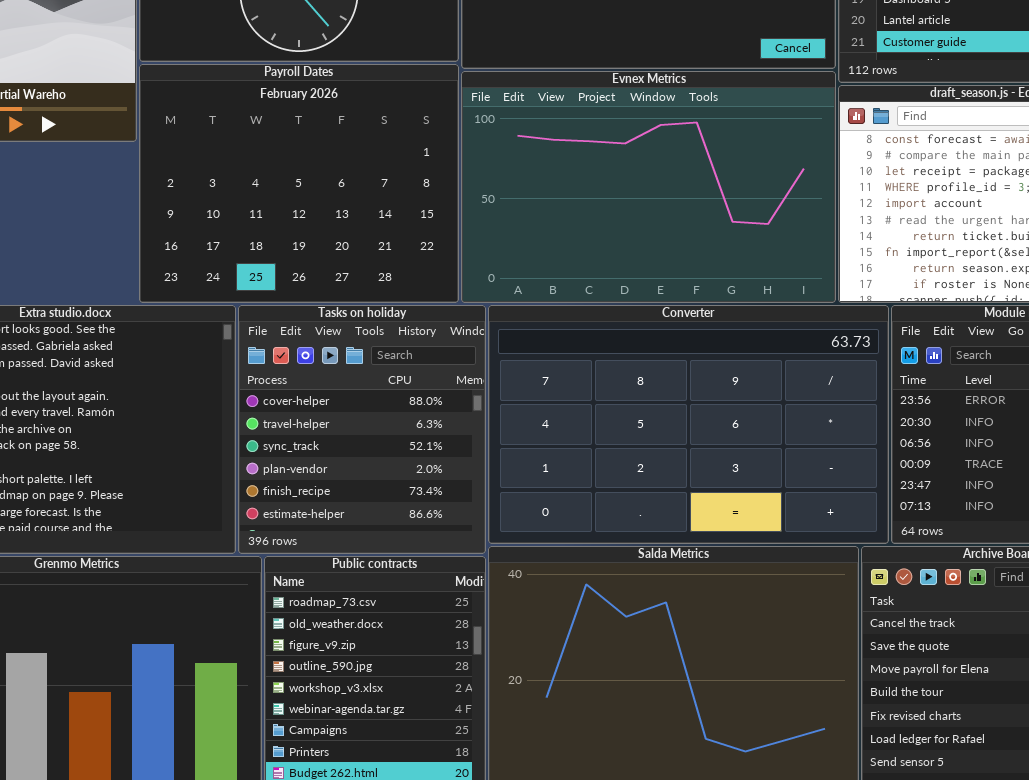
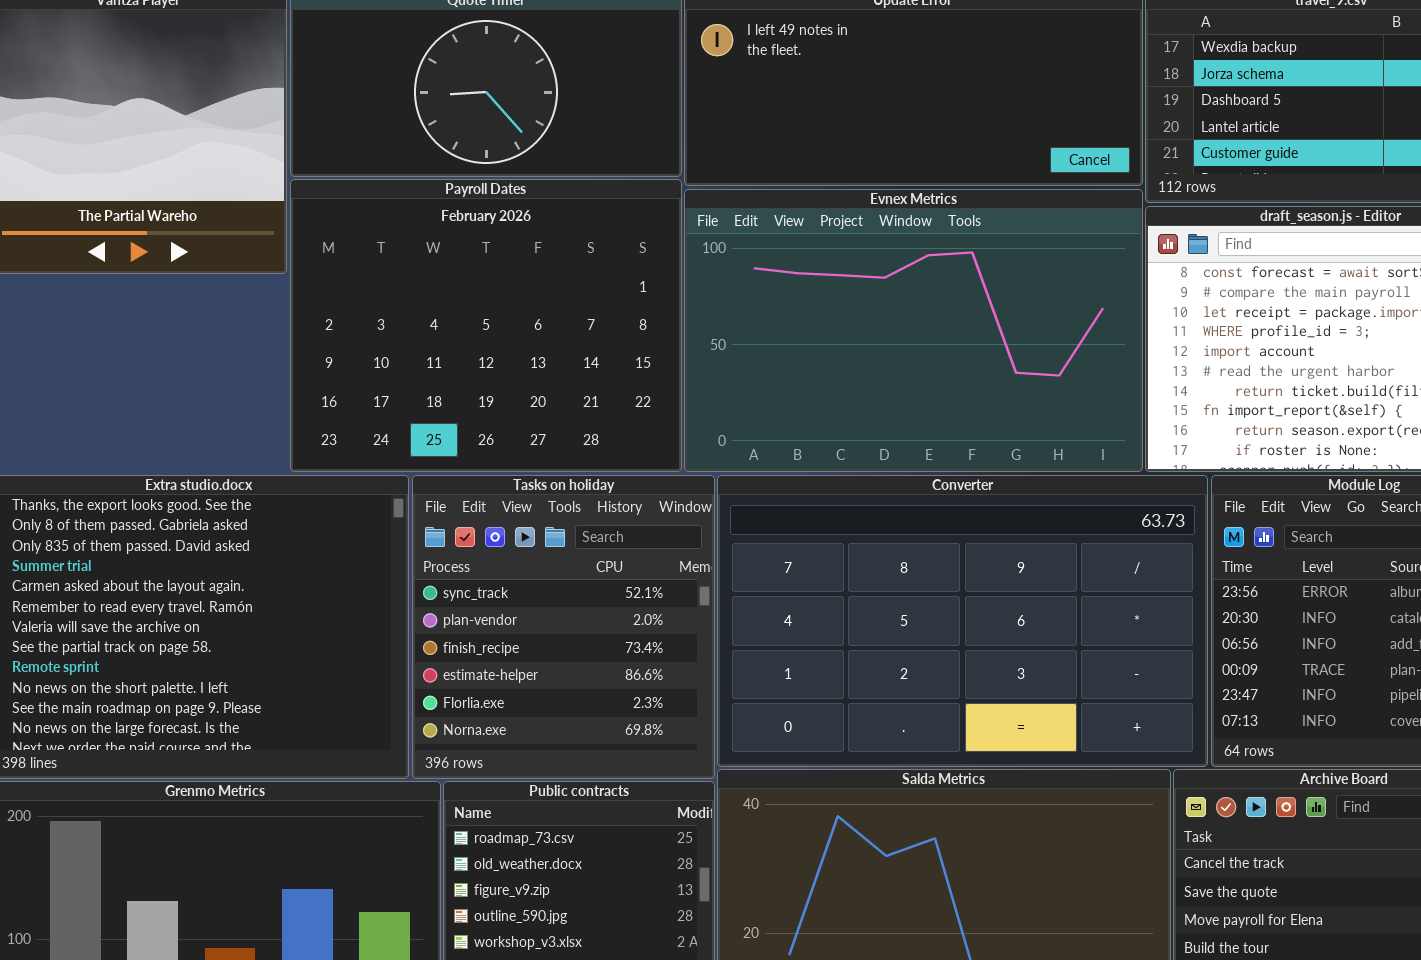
Tasks on holiday: [238,305,486,554] -> [412,475,715,779], scrolled down 2 rows

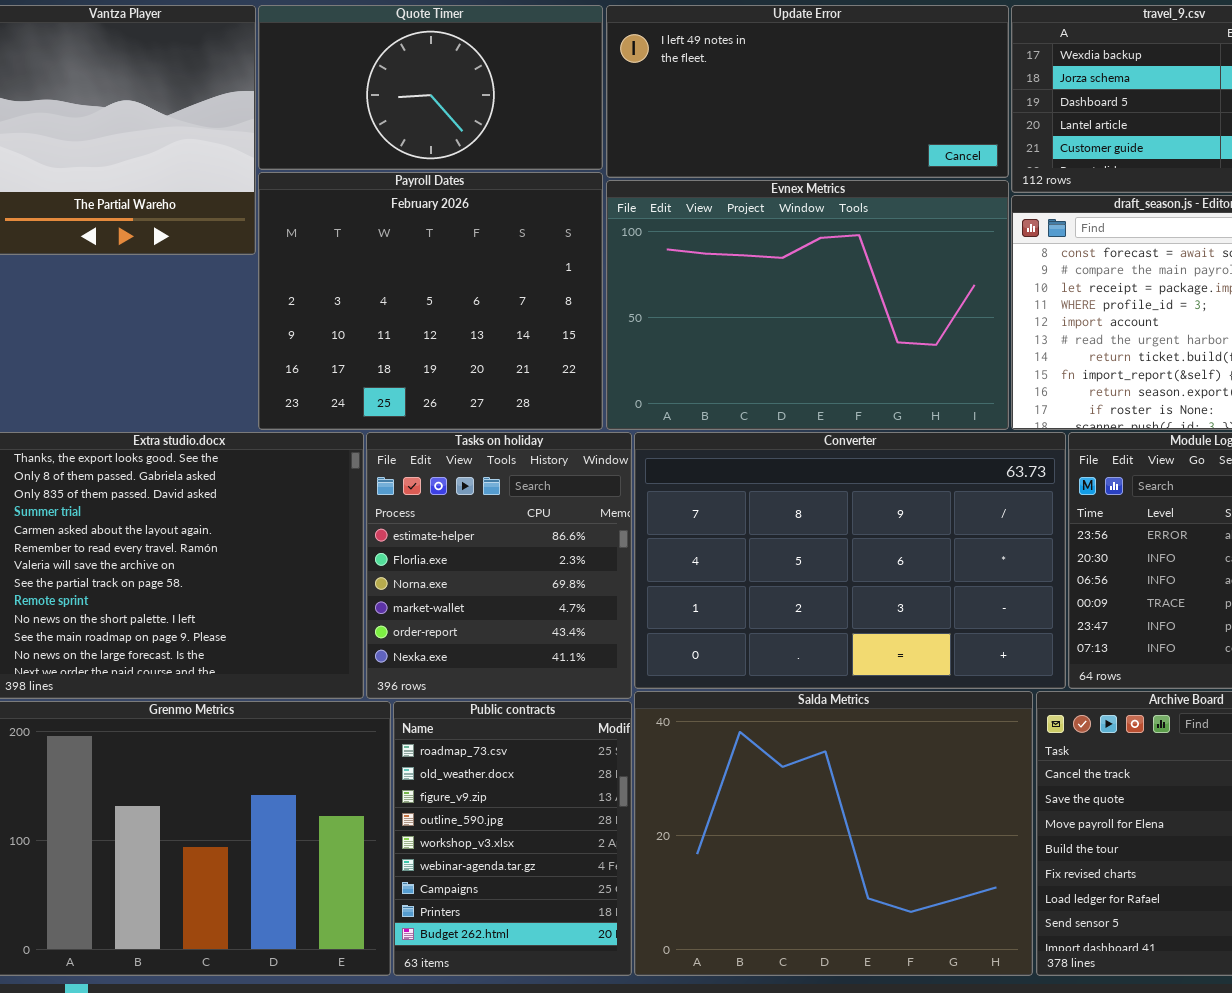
Tasks on holiday: [412,475,715,779] -> [366,432,632,699], scrolled down 3 rows

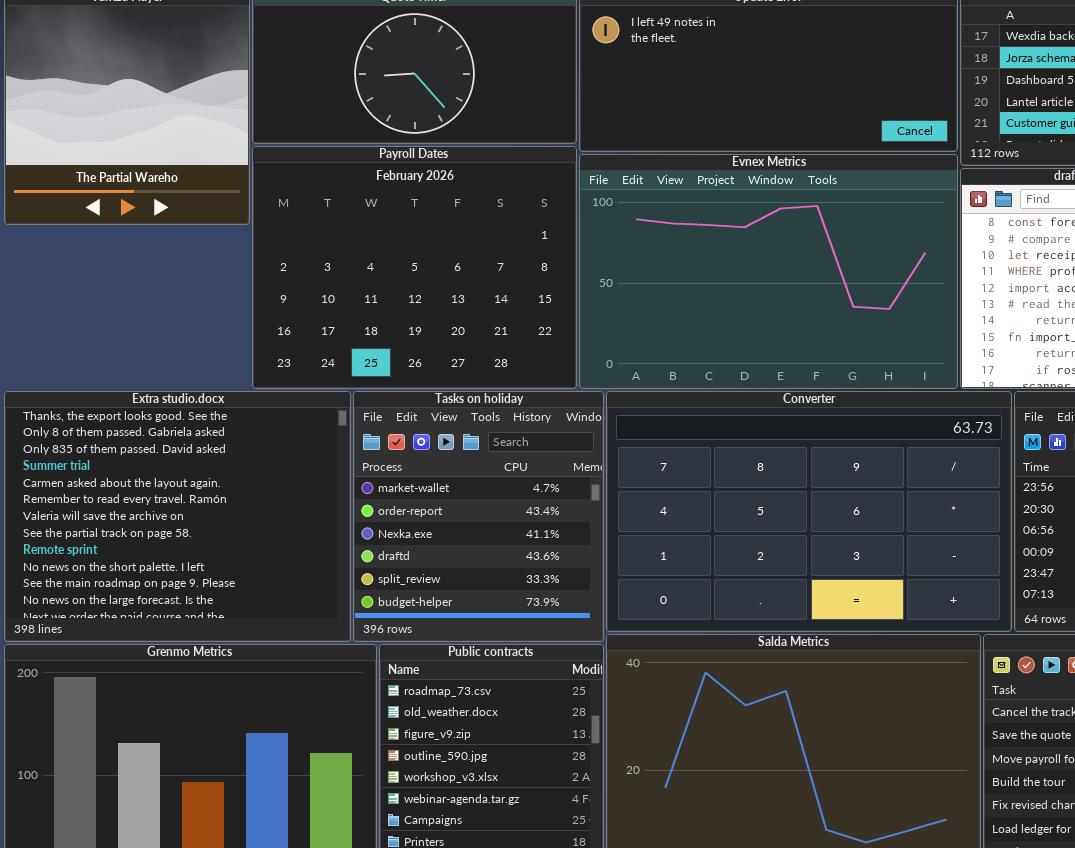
Tasks on holiday: [366,432,632,699] -> [353,391,604,642], scrolled down 3 rows

